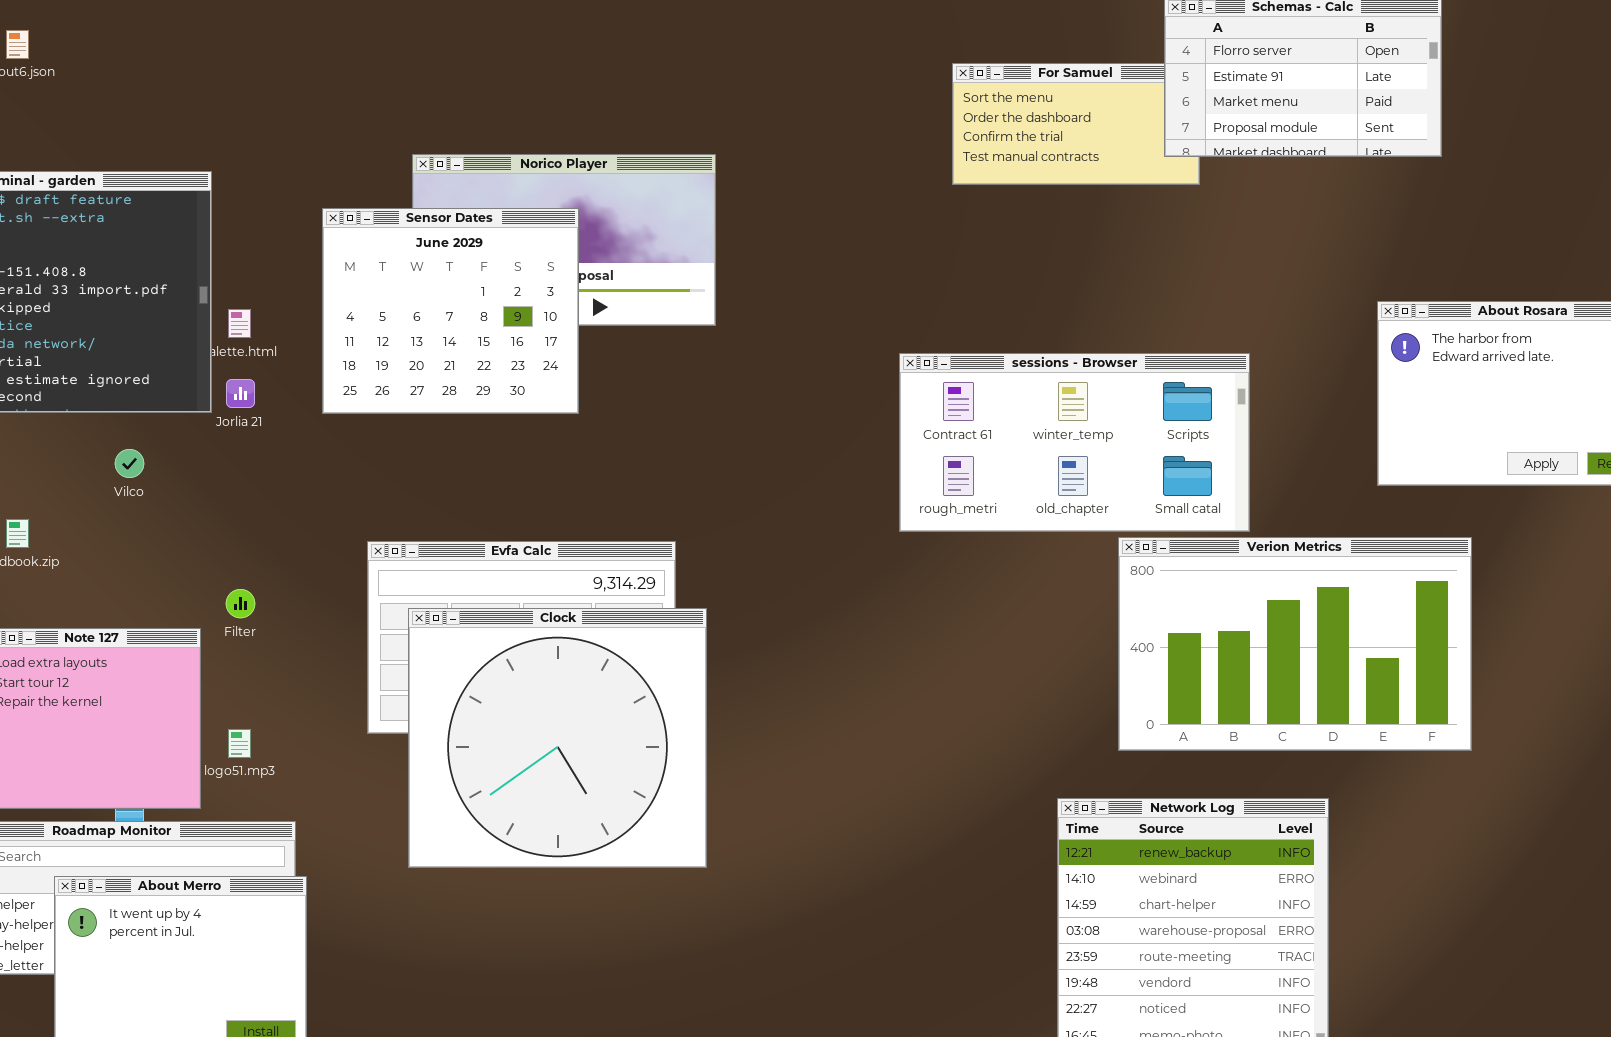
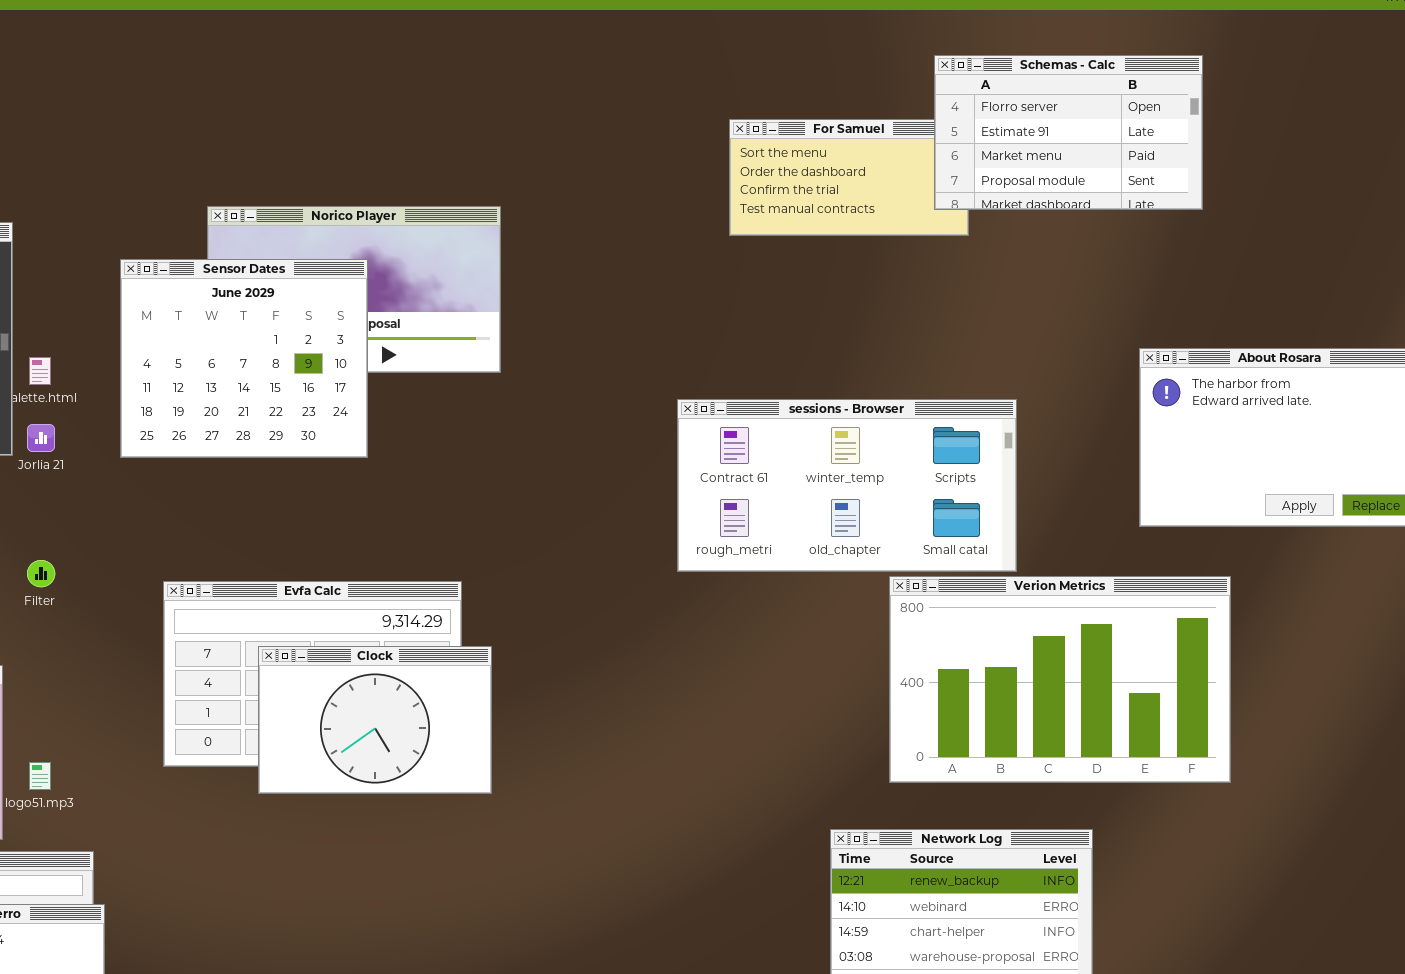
Filter: [226,589,255,618] -> [27,560,55,587], moved
Clock: [408,608,707,868] -> [258,646,492,794], resized

